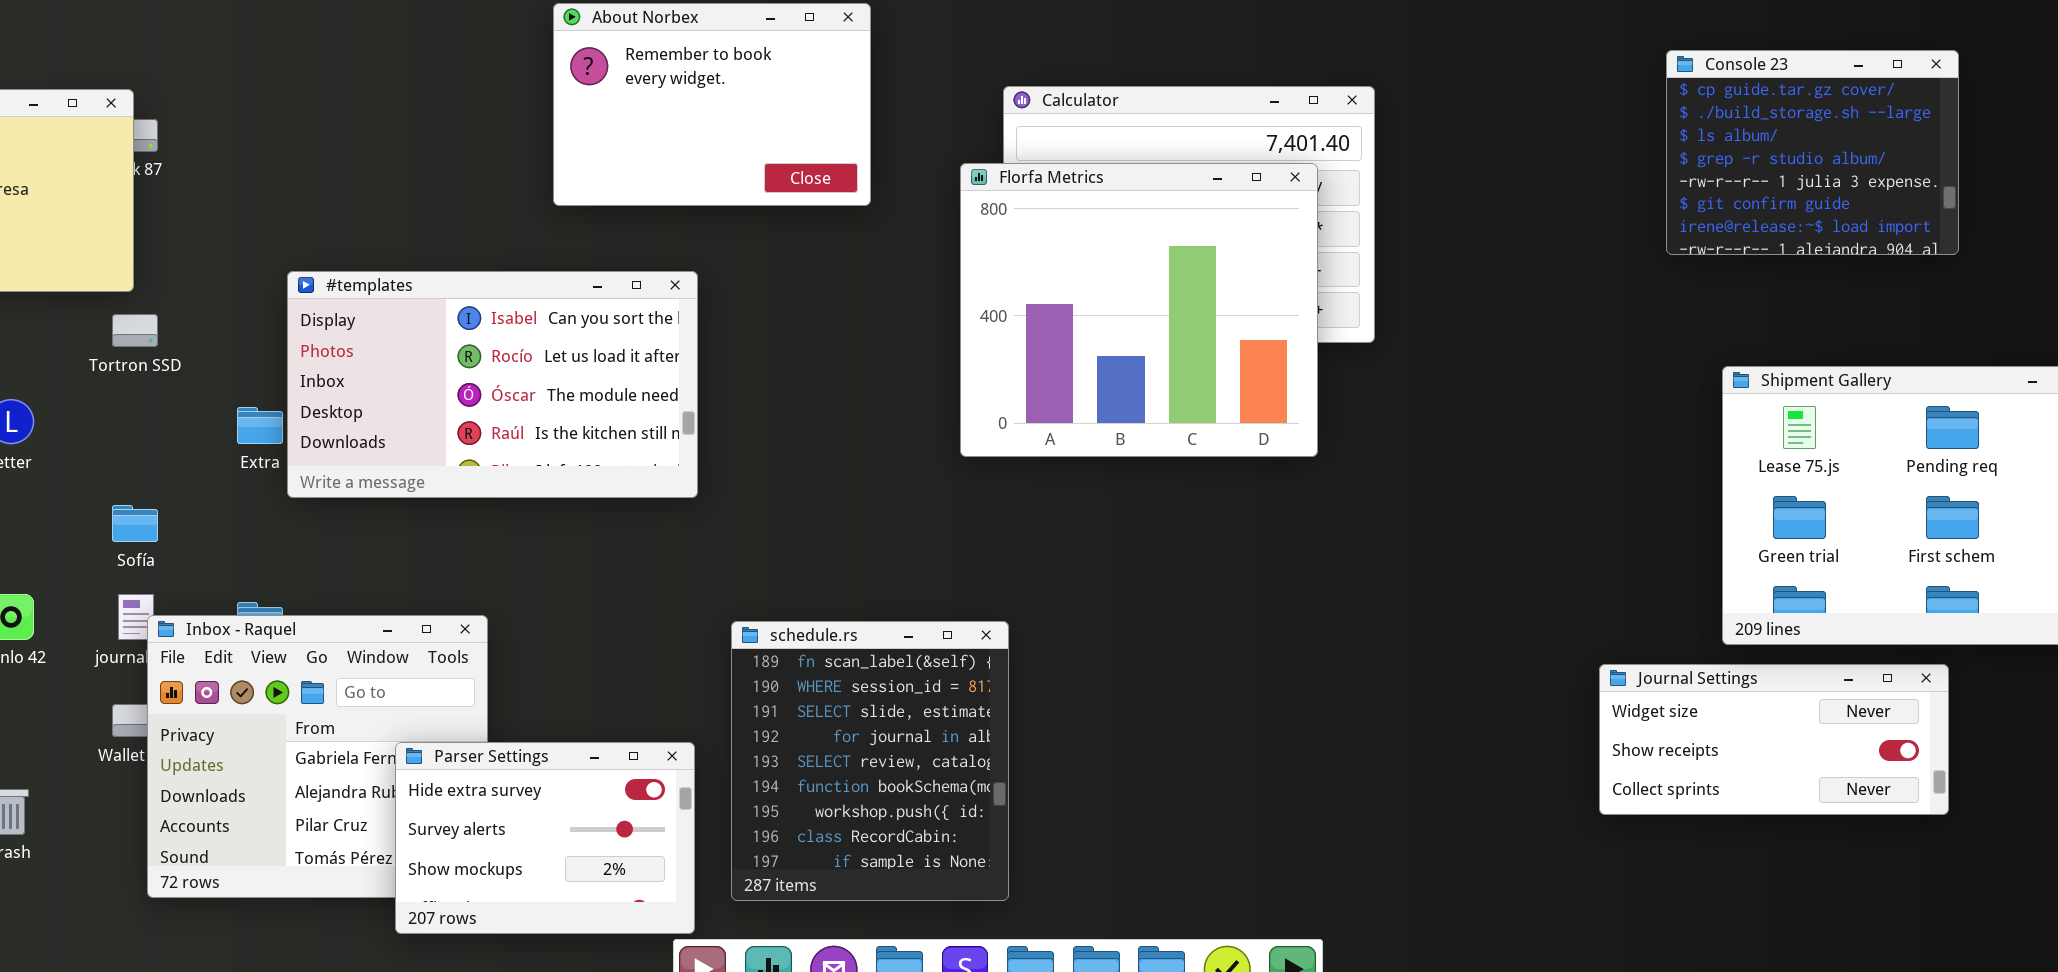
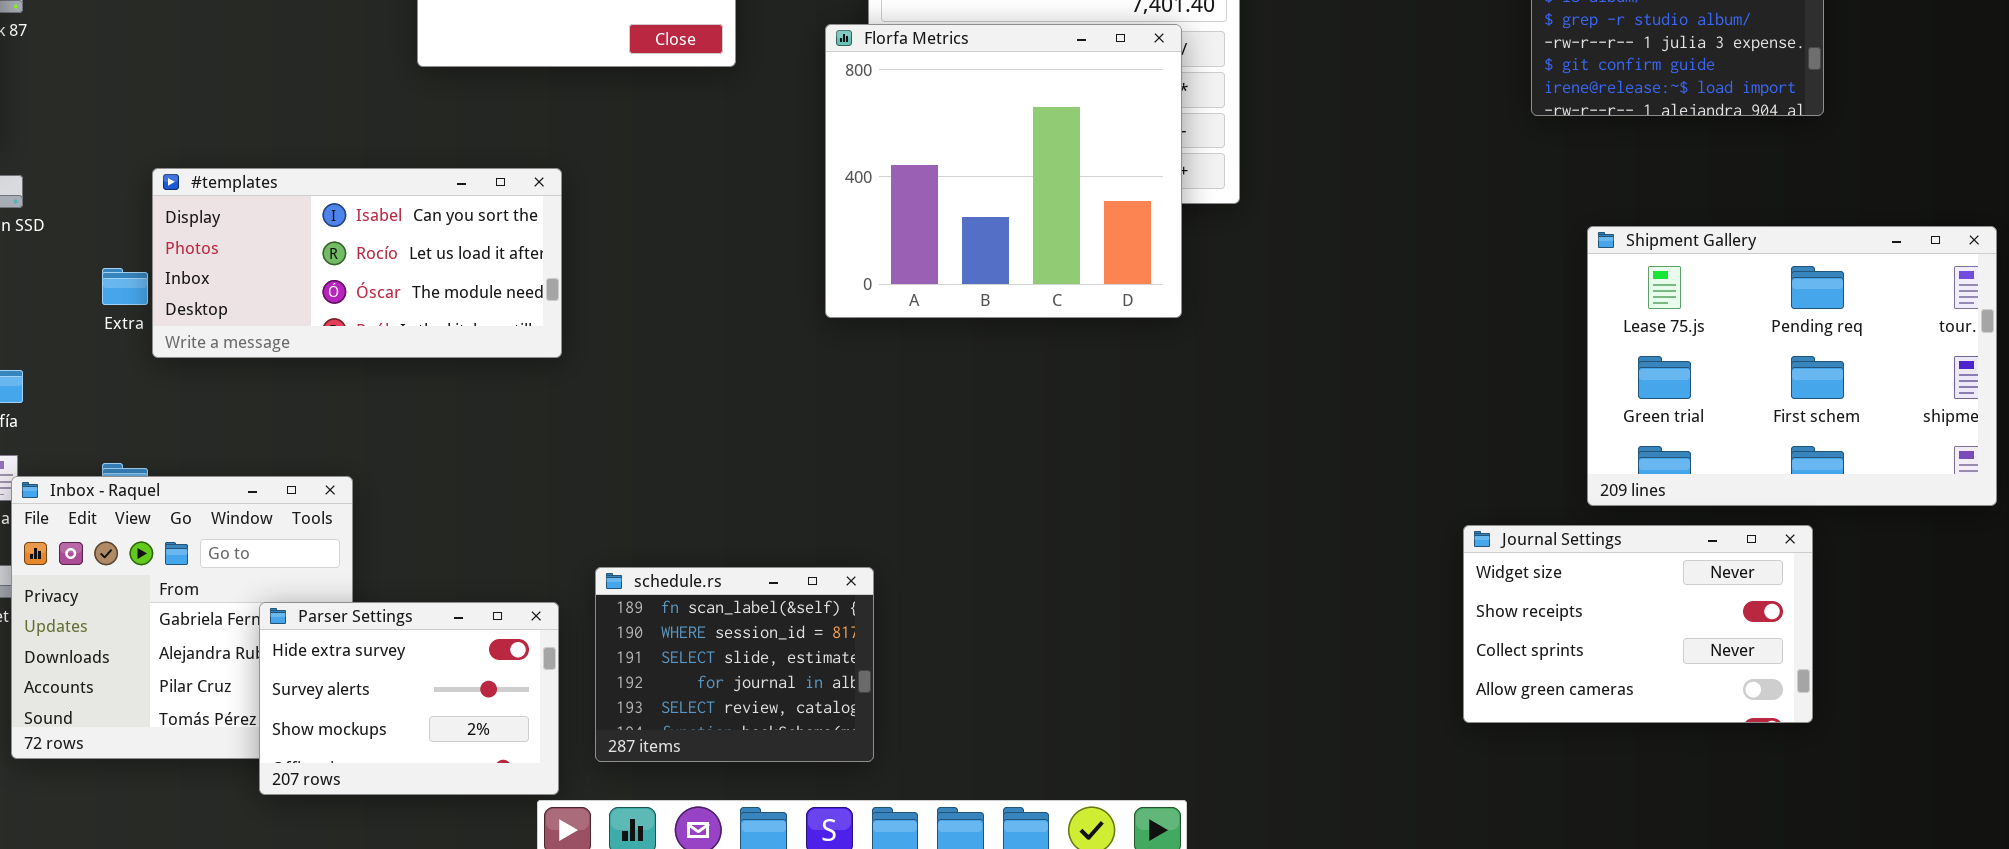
#templates: [287,271,698,498] -> [152,168,562,358], resized
schedule.rs: [731,621,1009,901] -> [595,567,874,762], resized
Journal Settings: [1599,664,1949,815] -> [1463,525,1813,723], resized

